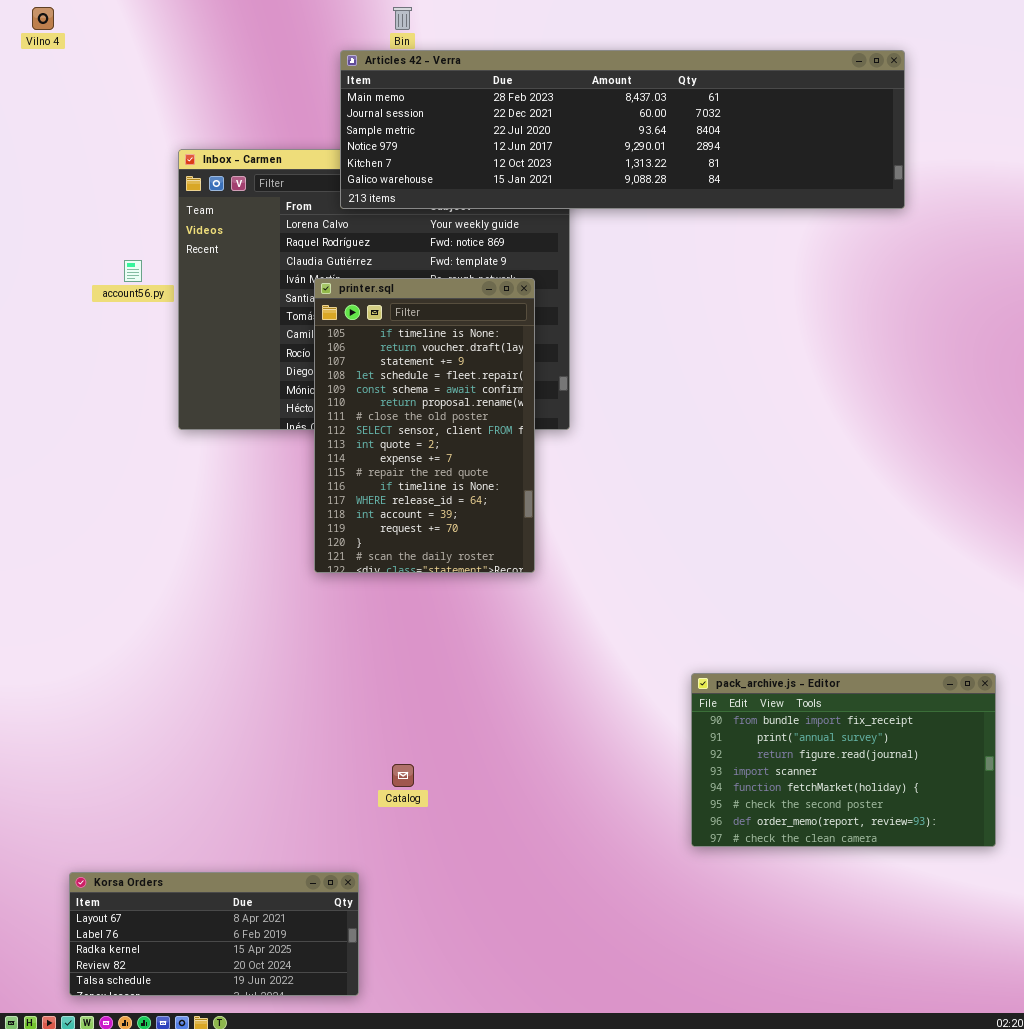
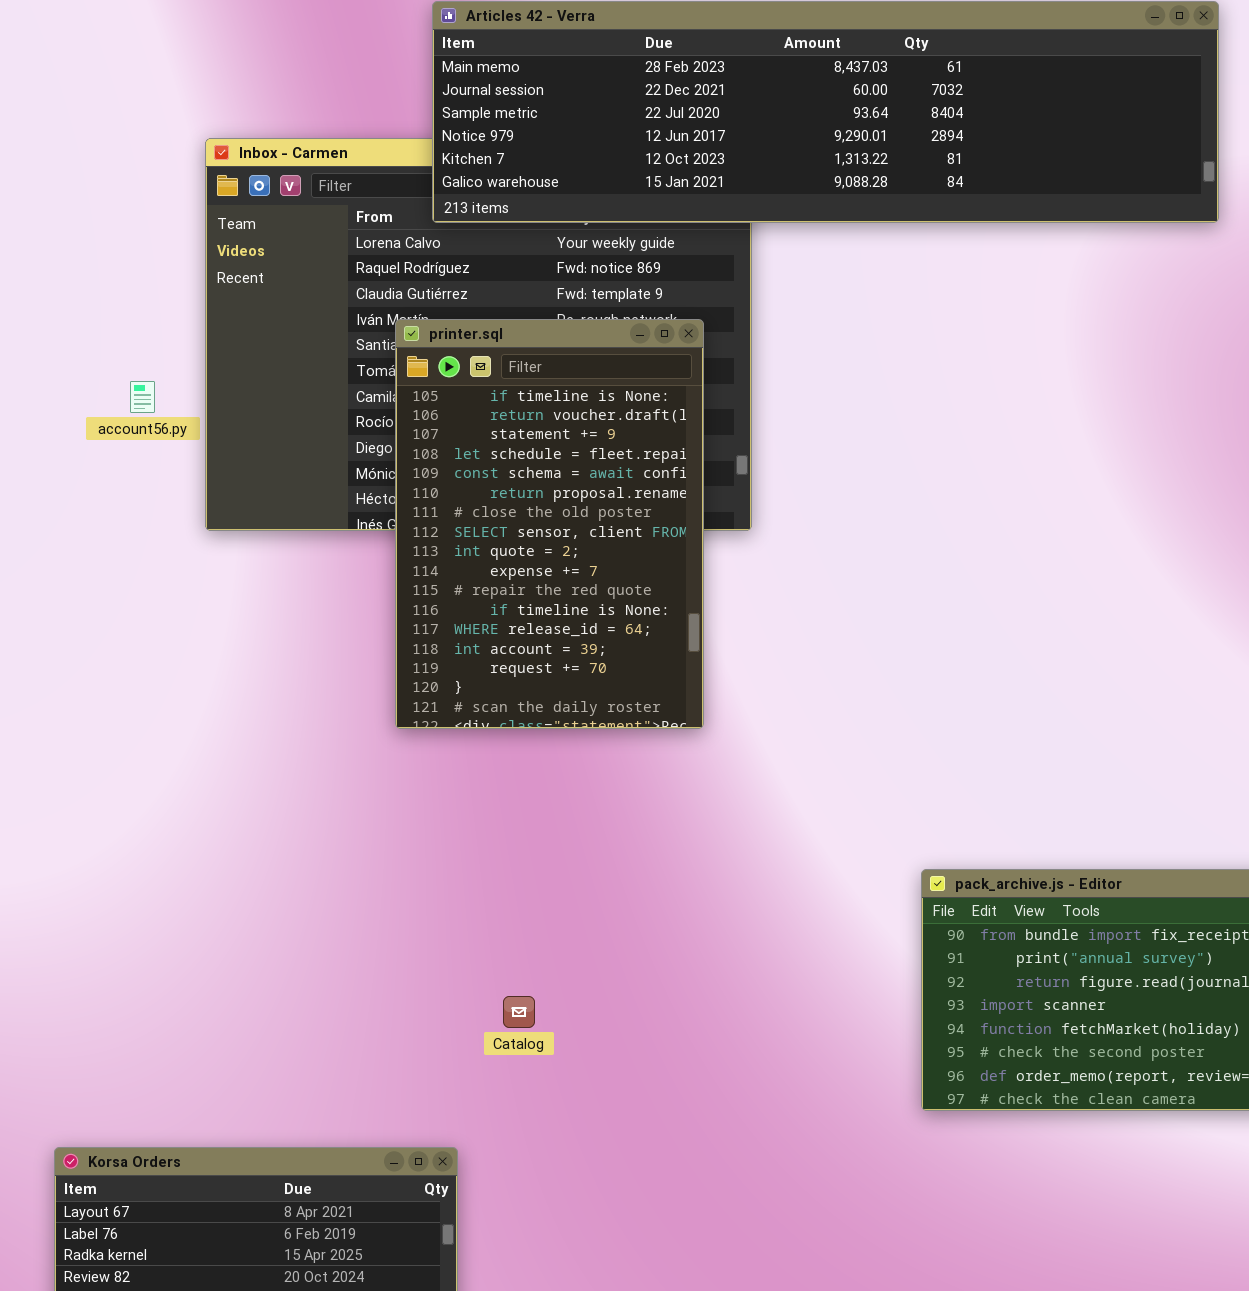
account56.py: [124,260,142,282] -> [130,381,155,413], moved

